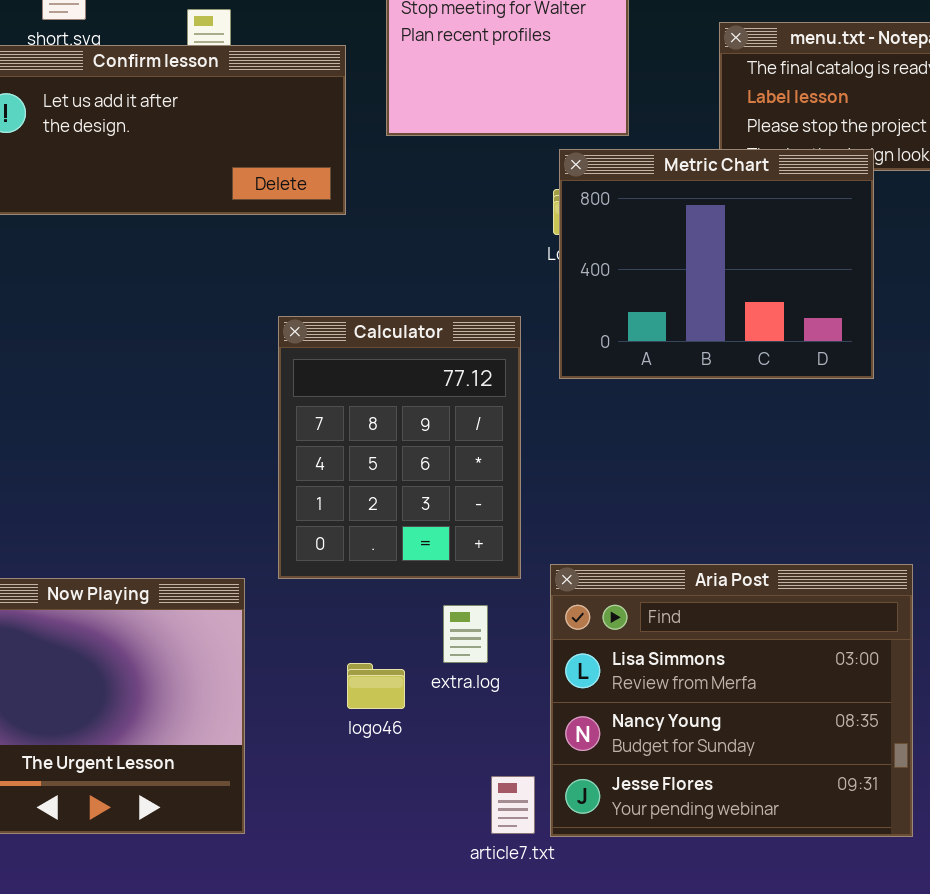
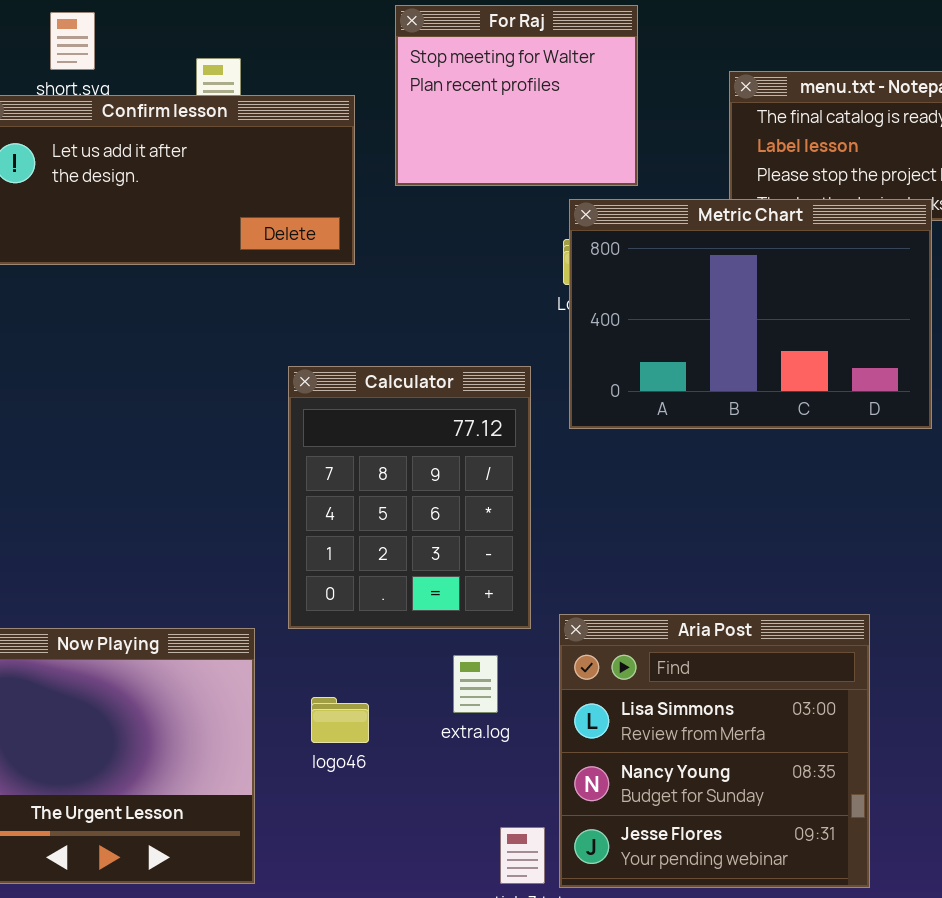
Metric Chart: [559,149,874,379] -> [569,199,932,429], resized
Aria Post: [550,564,913,837] -> [559,614,870,888], resized
logo46: [347,663,405,709] -> [311,697,369,743], moved

